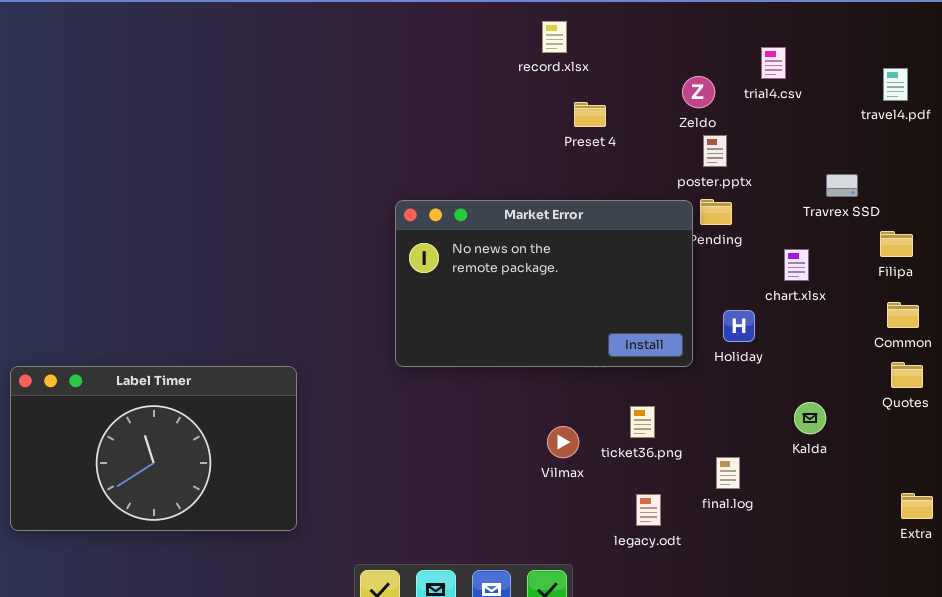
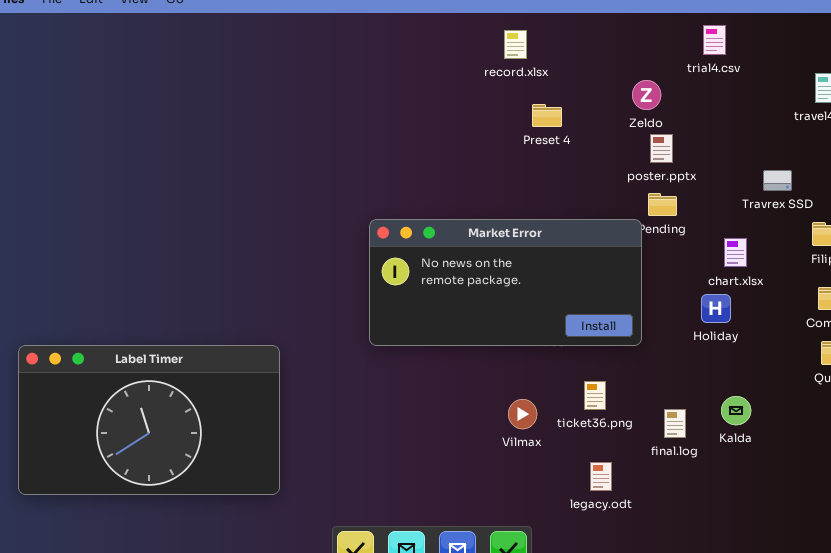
trial4.csv: [761,47,786,79] -> [703,25,726,55], moved
Market Error: [395,200,693,367] -> [369,219,642,346], resized
Holiday: [723,310,755,342] -> [701,294,731,323], moved
Kalda: [794,402,826,434] -> [721,396,751,425], moved
final.log: [716,457,740,489] -> [664,409,686,438], moved

